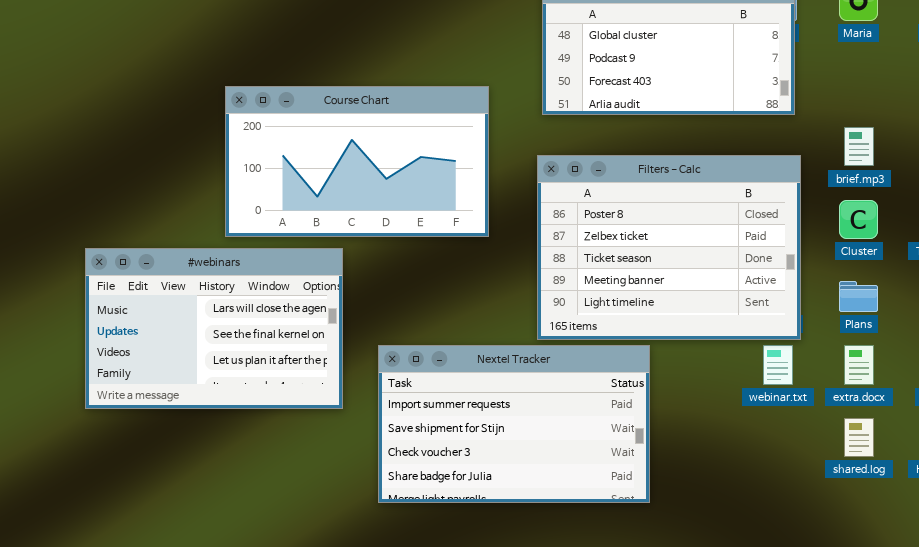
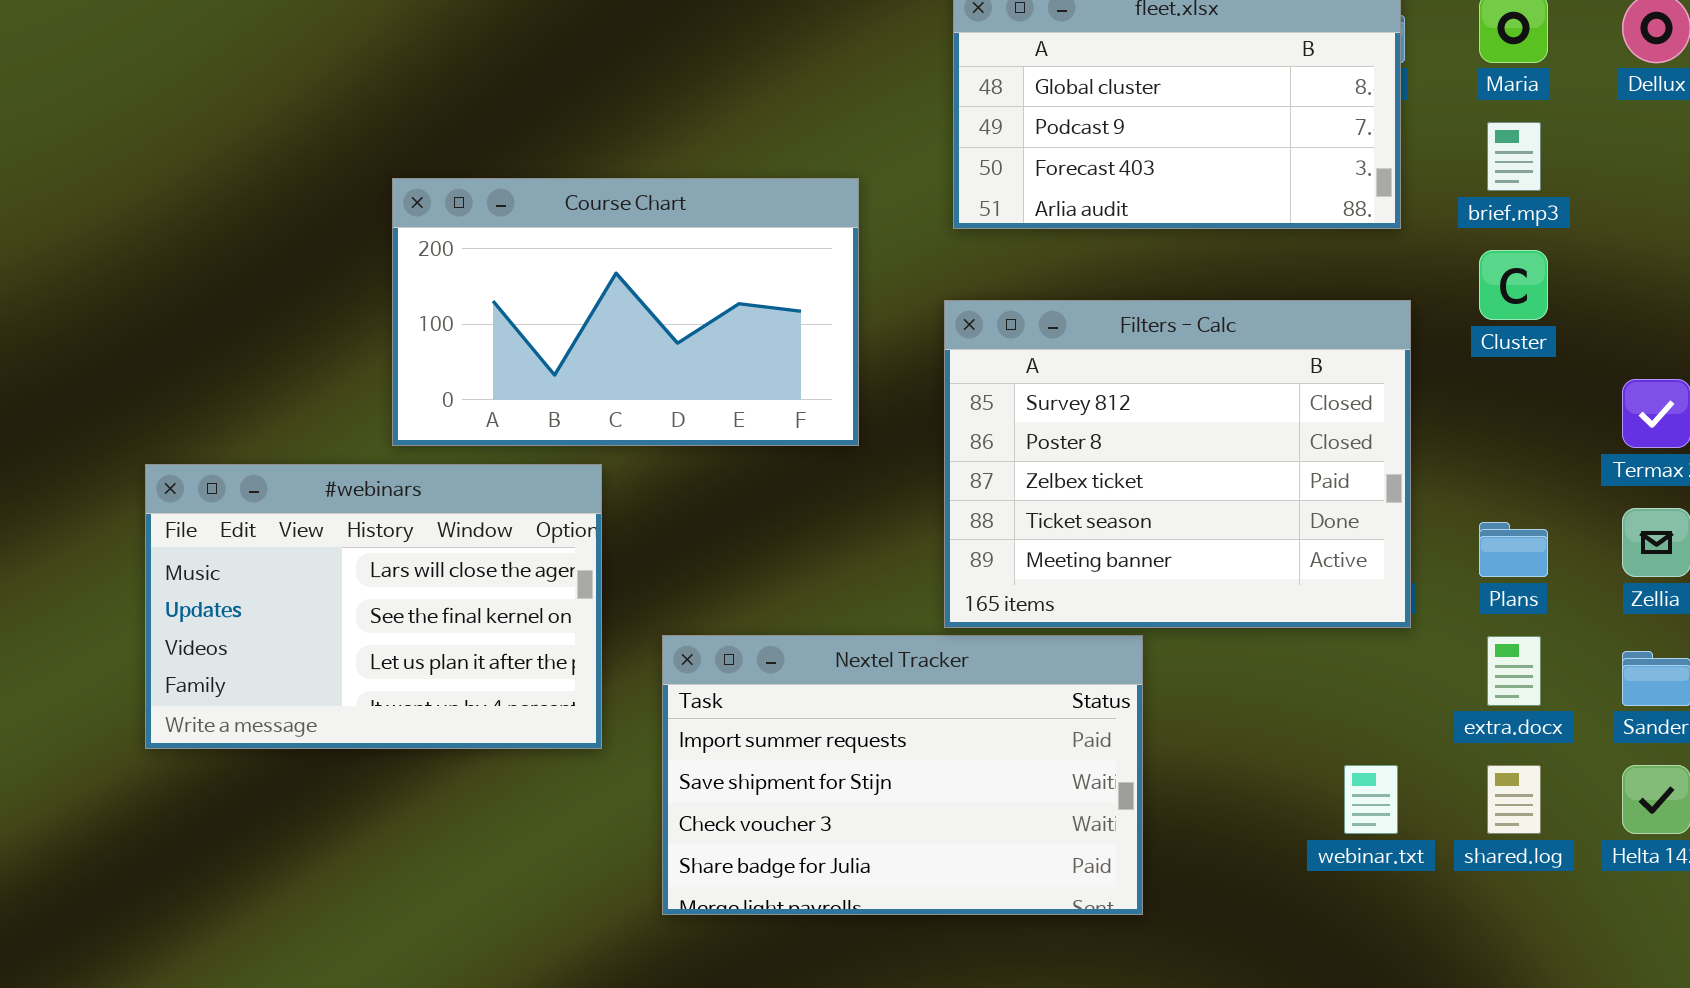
brief.mp3: [844,127,874,166] -> [1487,122,1541,191], moved
Filters - Calc: [537,155,801,340] -> [944,300,1411,628], scrolled up 1 row
Cluster: [839,200,878,239] -> [1479,250,1548,320], moved
webinar.txt: [763,345,793,385] -> [1344,765,1398,834], moved

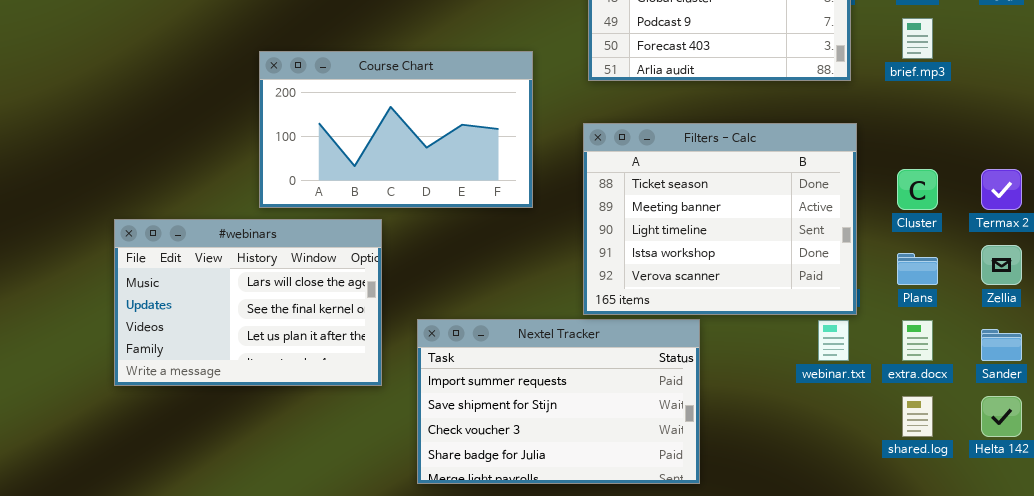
Cluster: [1479,250,1548,320] -> [897,169,938,210], moved
Filters - Calc: [944,300,1411,628] -> [583,123,857,315], scrolled down 3 rows
webinar.txt: [1344,765,1398,834] -> [818,320,849,361], moved

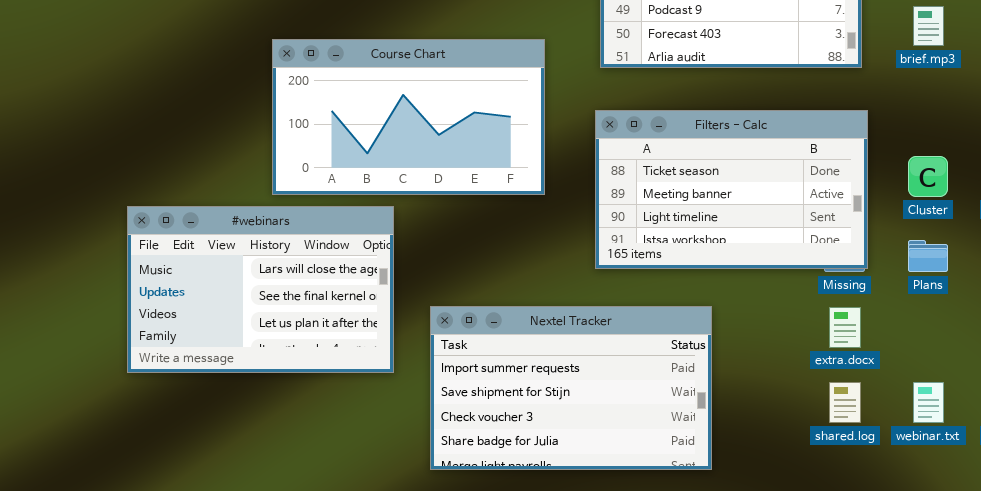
Filters - Calc: [583,123,857,315] -> [595,110,868,269], resized
webinar.txt: [818,320,849,361] -> [913,382,944,423], moved
extra.docx: [902,320,933,361] -> [829,307,861,348], moved
shared.log: [902,396,933,437] -> [829,382,861,423], moved

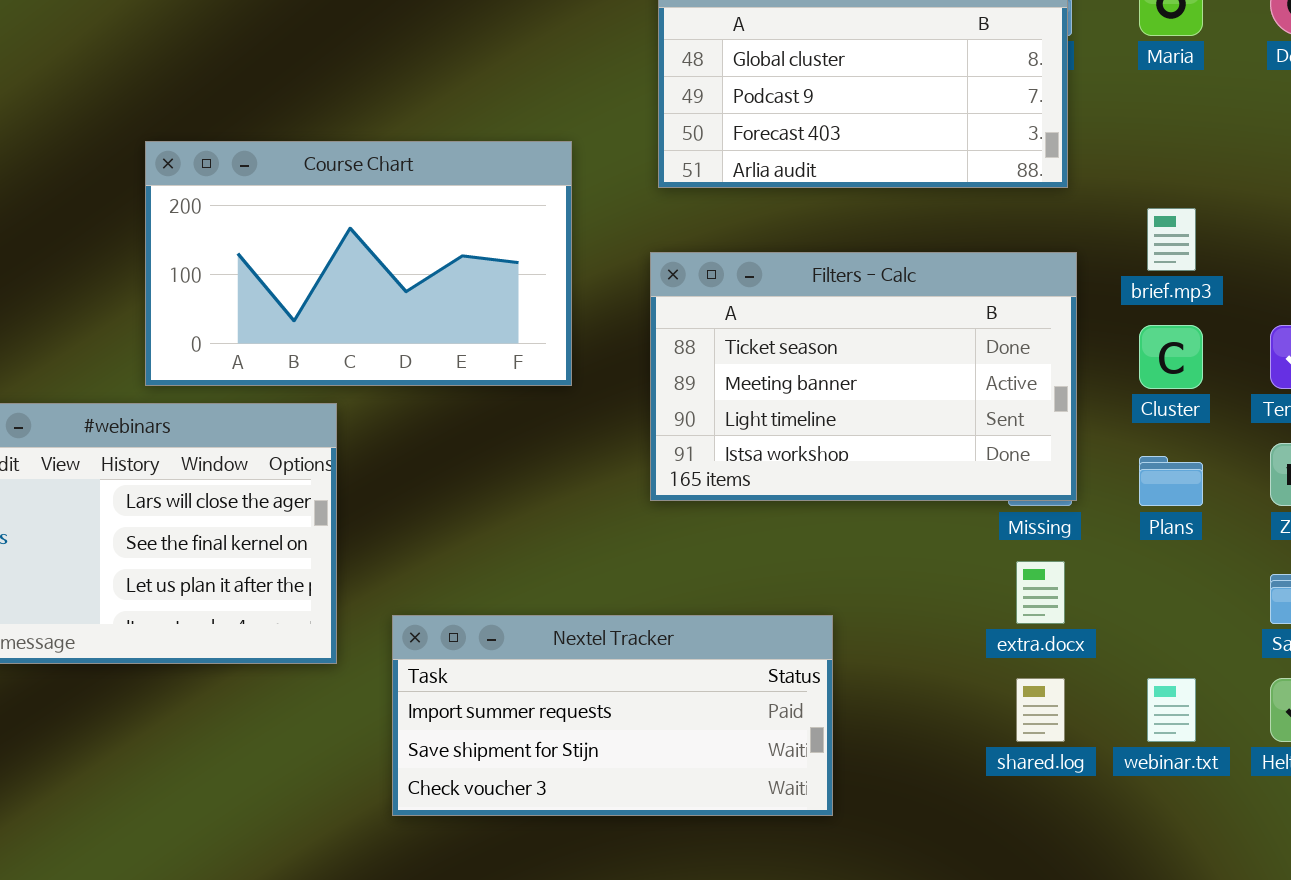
brief.mp3: [913,6,944,46] -> [1147,208,1196,271], moved
Nextel Tracker: [430,306,712,470] -> [392,615,833,816], resized

